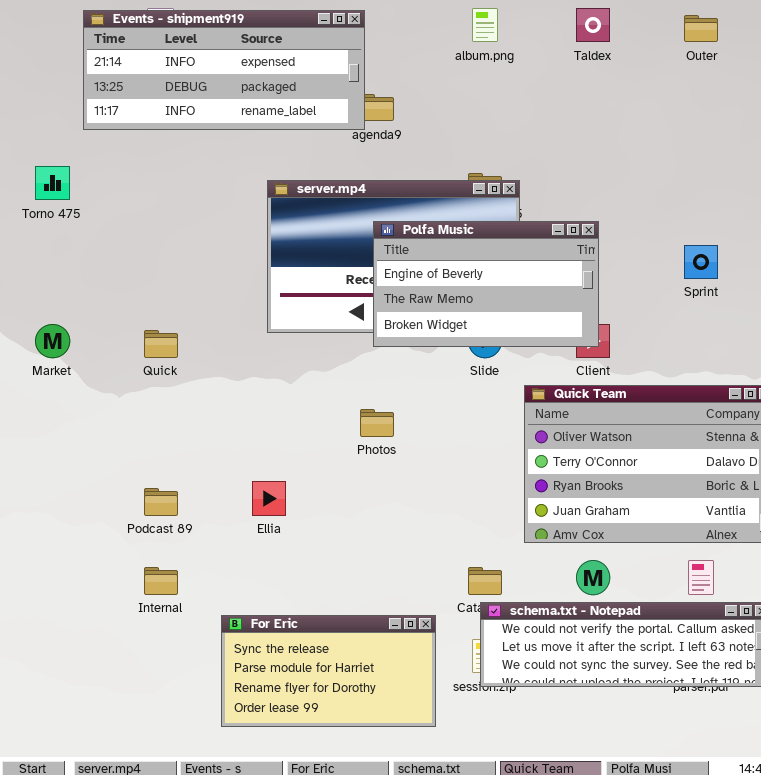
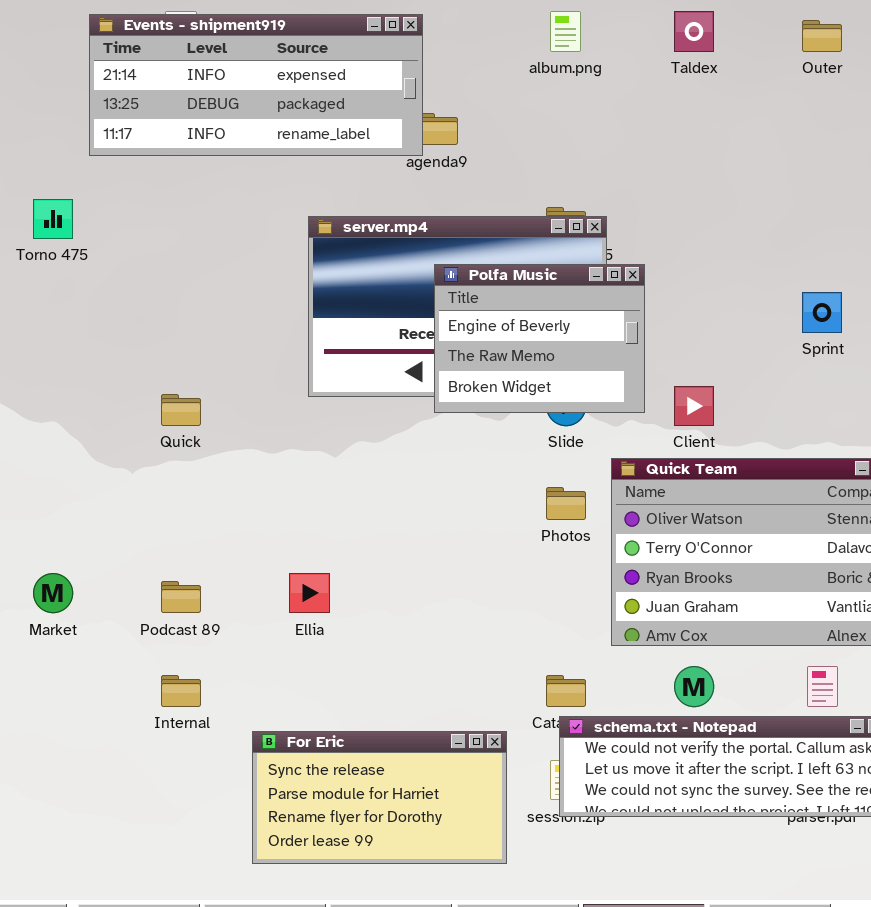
Polfa Music: [373,221,599,347] -> [434,264,645,413], resized
Market: [35,324,70,358] -> [33,573,73,613], moved
Photos: [360,409,394,437] -> [546,487,586,520], moved

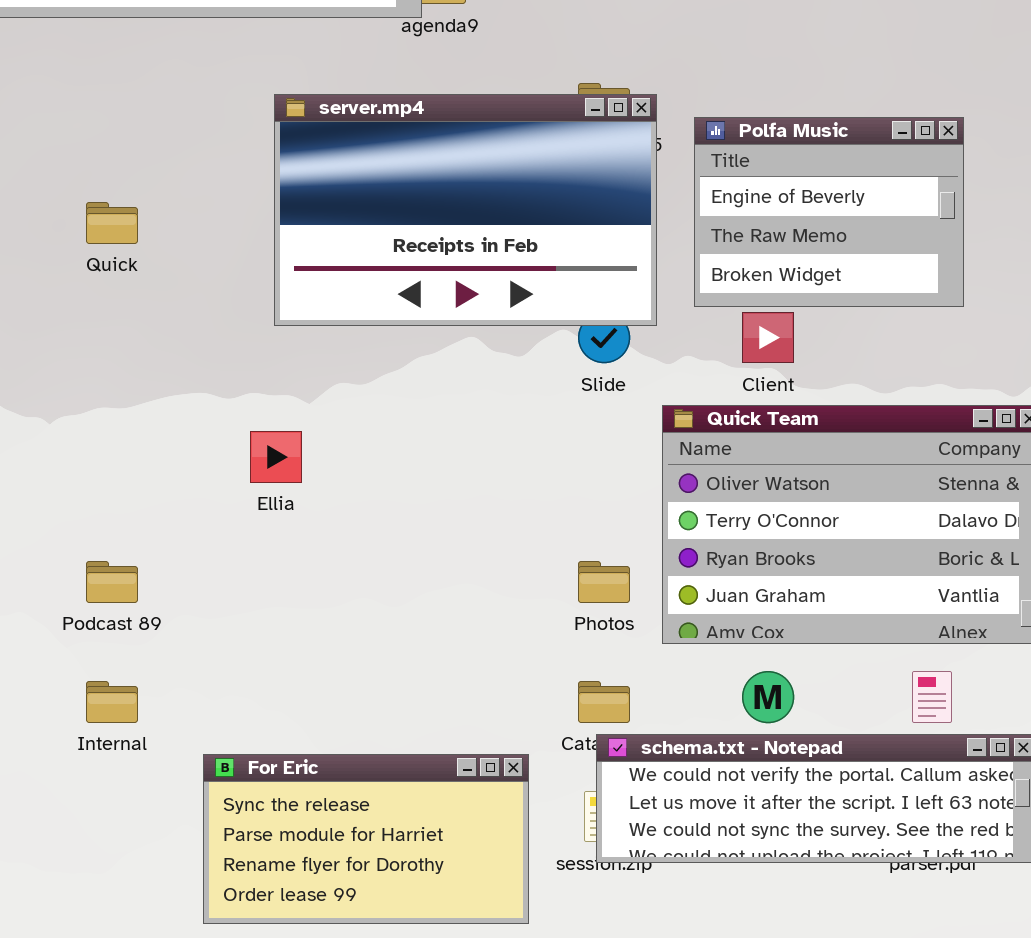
Polfa Music: [434,264,645,413] -> [694,117,964,307], moved
Quick: [161,394,201,426] -> [86,202,138,244], moved
Photos: [546,487,586,520] -> [578,561,630,603], moved
Ellia: [289,573,330,613] -> [250,431,302,483], moved

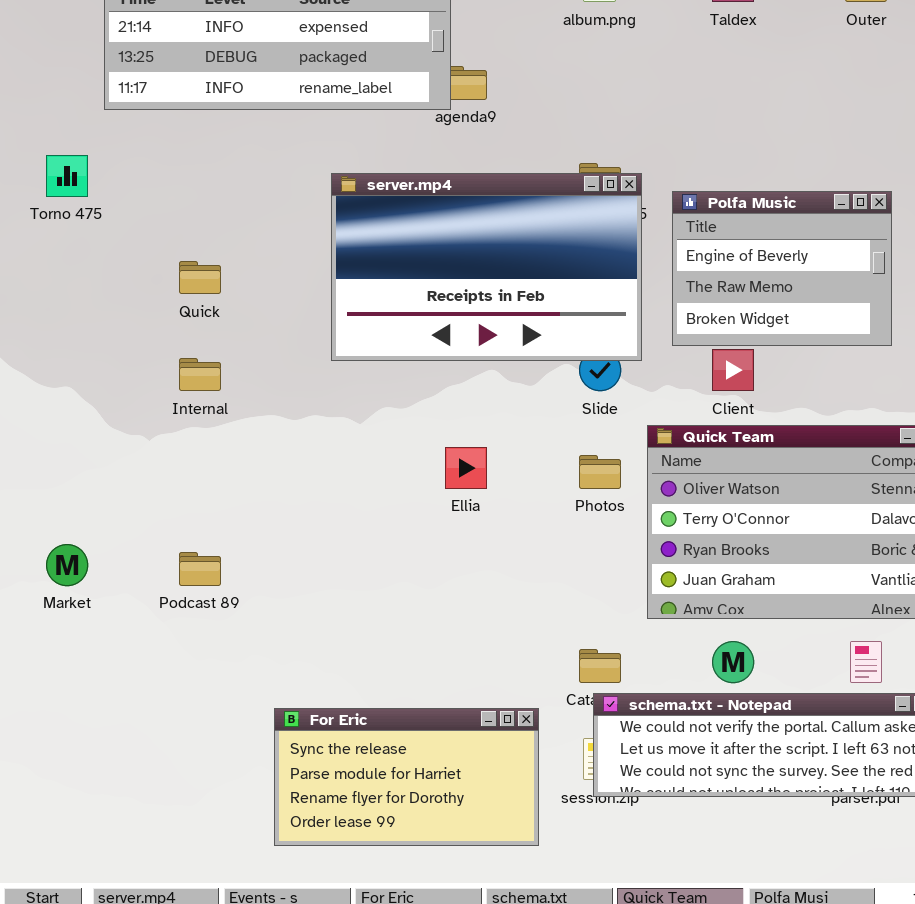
Ellia: [250,431,302,483] -> [445,447,487,489], moved
Photos: [578,561,630,603] -> [579,455,621,489], moved
Internal: [86,681,138,723] -> [179,358,221,391], moved

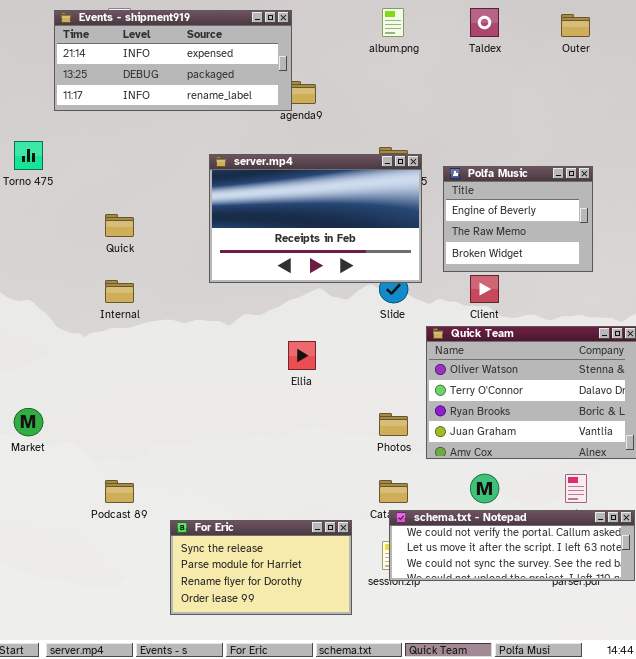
Photos: [579,455,621,489] -> [379,413,408,436], moved
Podcast 89: [179,552,221,586] -> [105,480,134,503], moved

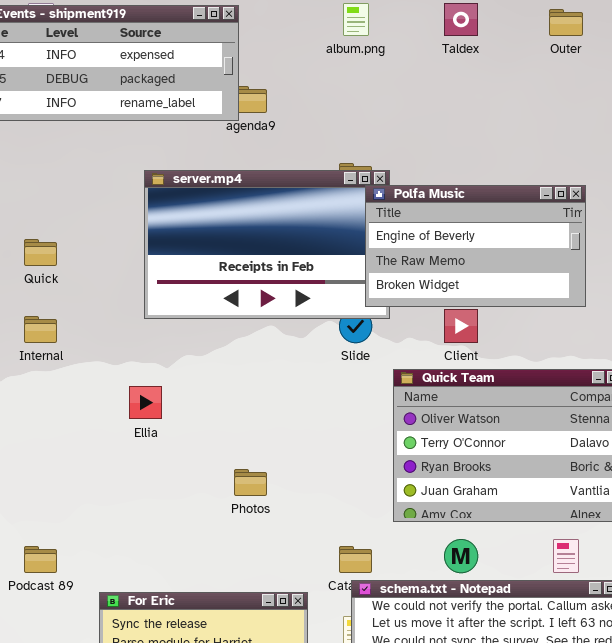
Polfa Music: [443,166,593,272] -> [365,185,586,307], resized
Ellia: [288,341,316,370] -> [129,386,162,419], moved
Photos: [379,413,408,436] -> [234,469,267,496], moved

